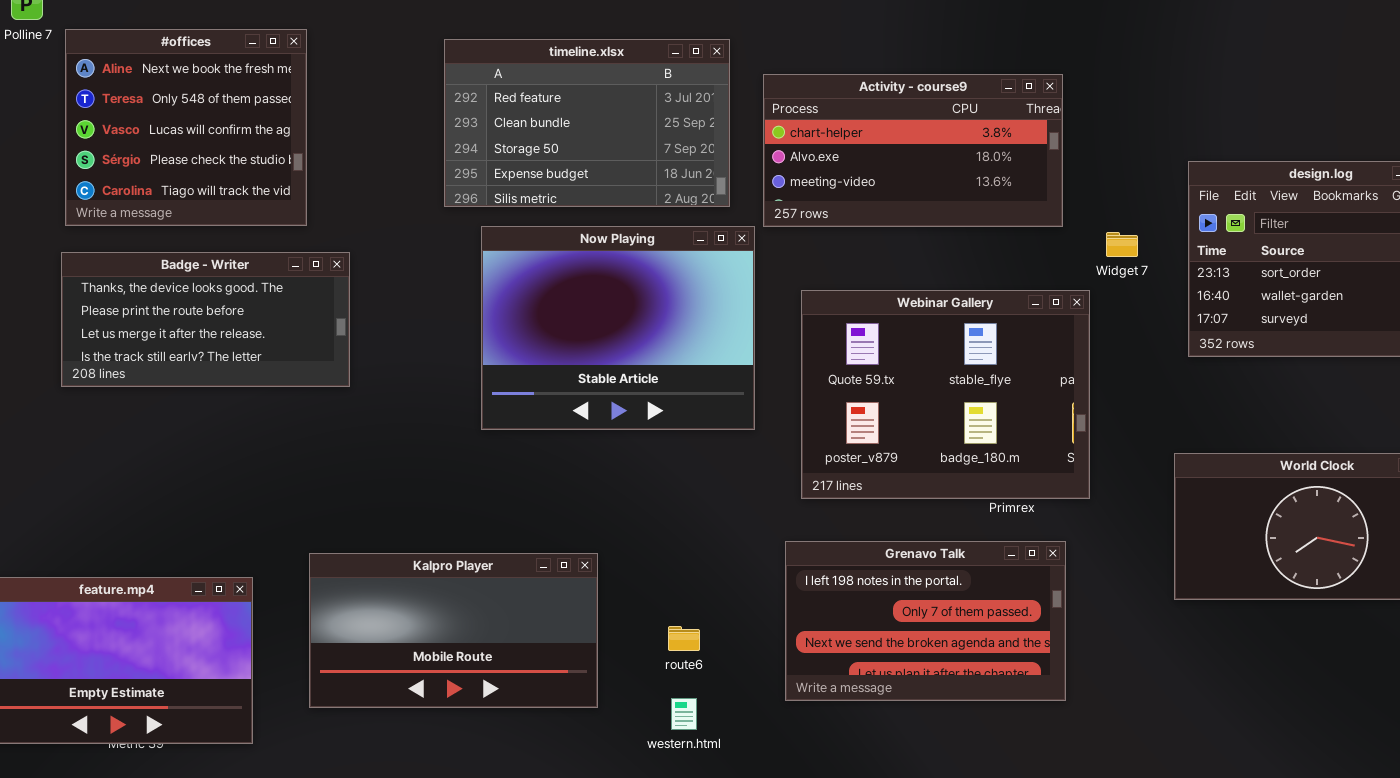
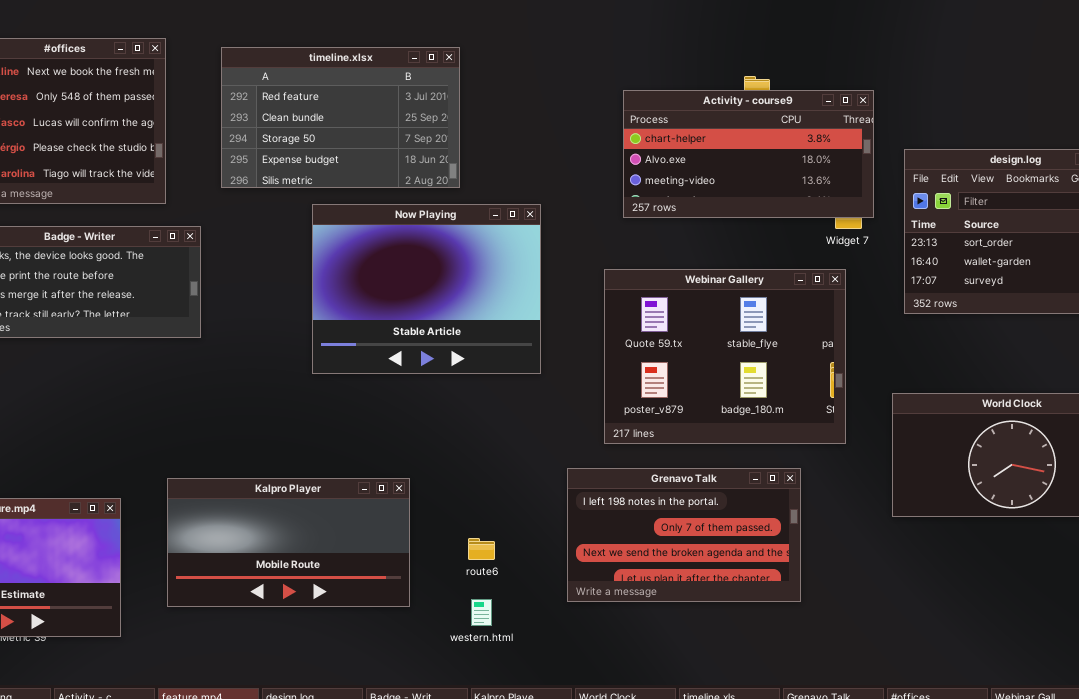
timeline.xlsx: [444,39,730,207] -> [221,47,460,188], moved
Activity - course9: [763,74,1063,227] -> [623,90,874,218], moved
Webinar Gallery: [801,290,1090,499] -> [604,269,846,444], moved

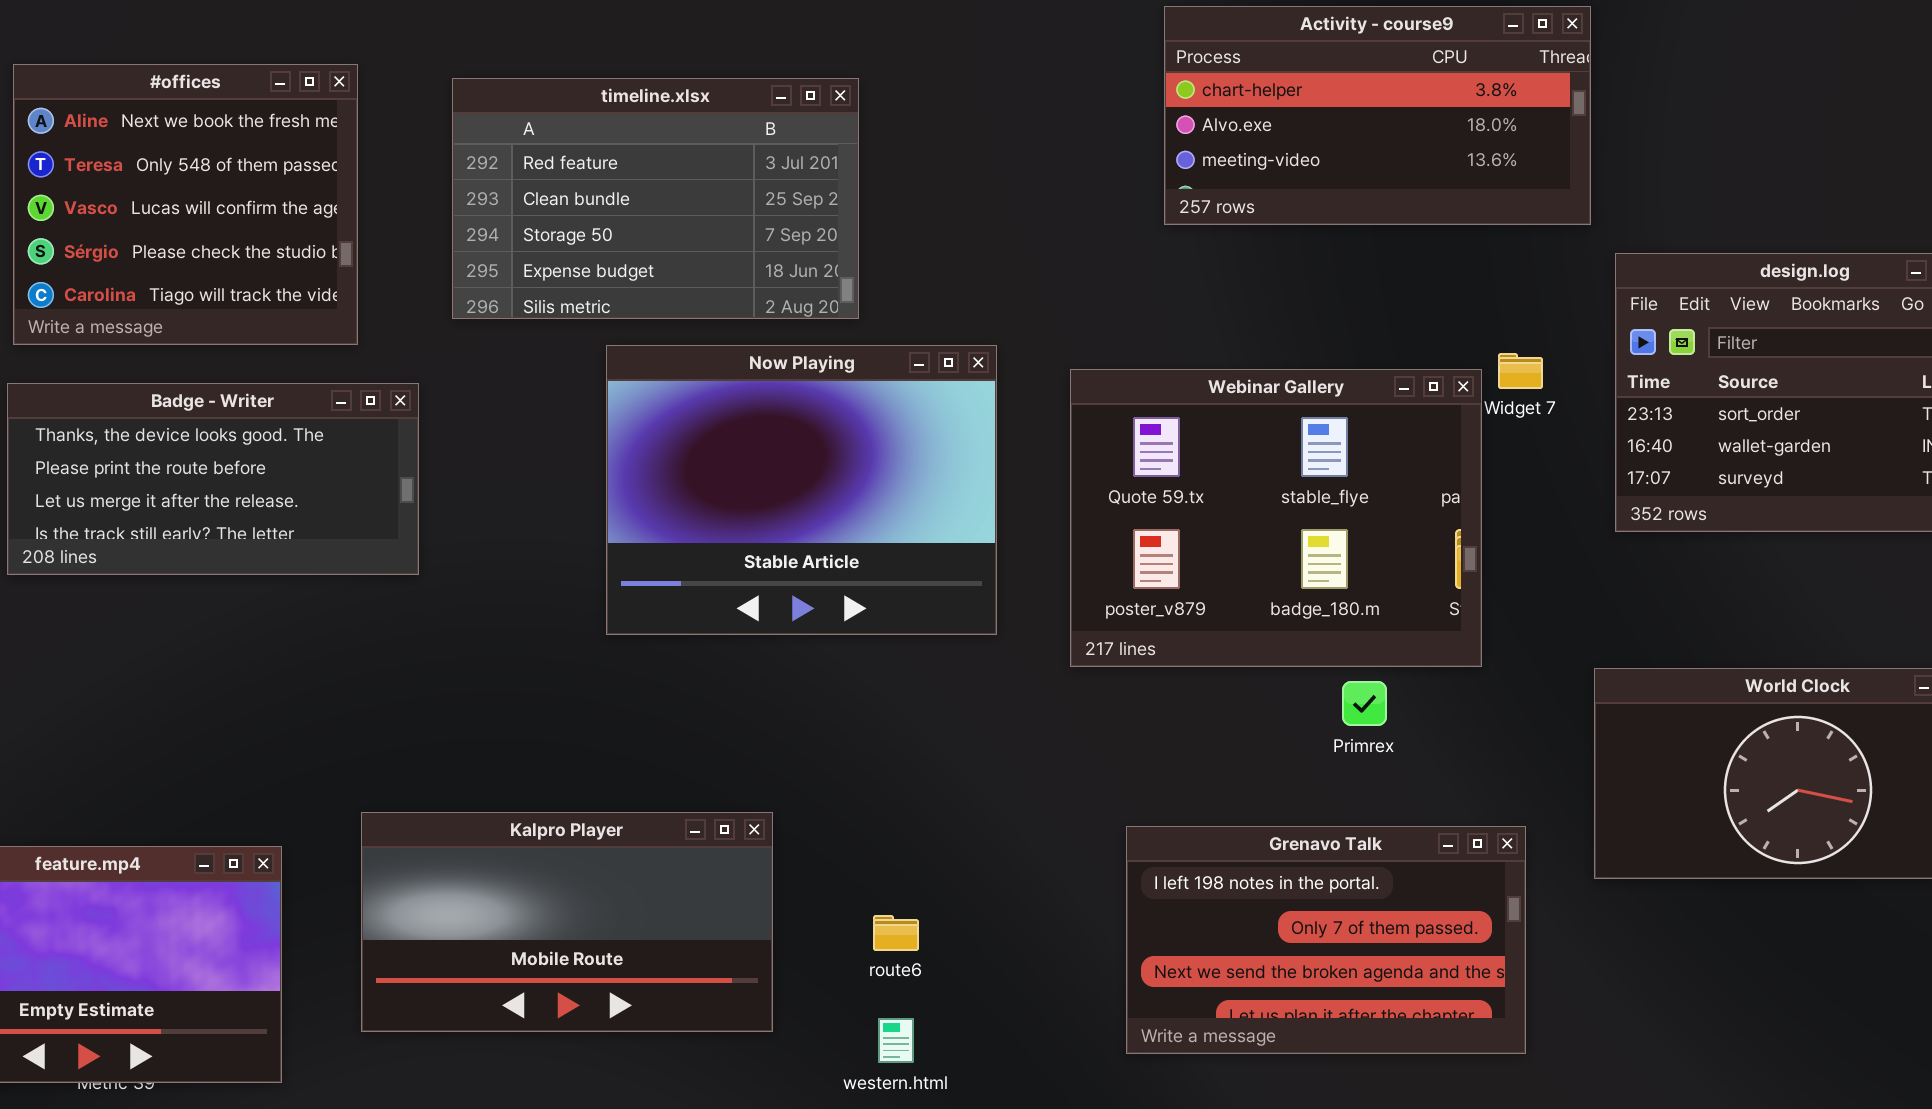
Activity - course9: [623,90,874,218] -> [1164,6,1591,225], moved
Webinar Gallery: [604,269,846,444] -> [1070,369,1482,667], moved
Grenavo Talk: [567,468,801,602] -> [1126,826,1526,1054], moved

